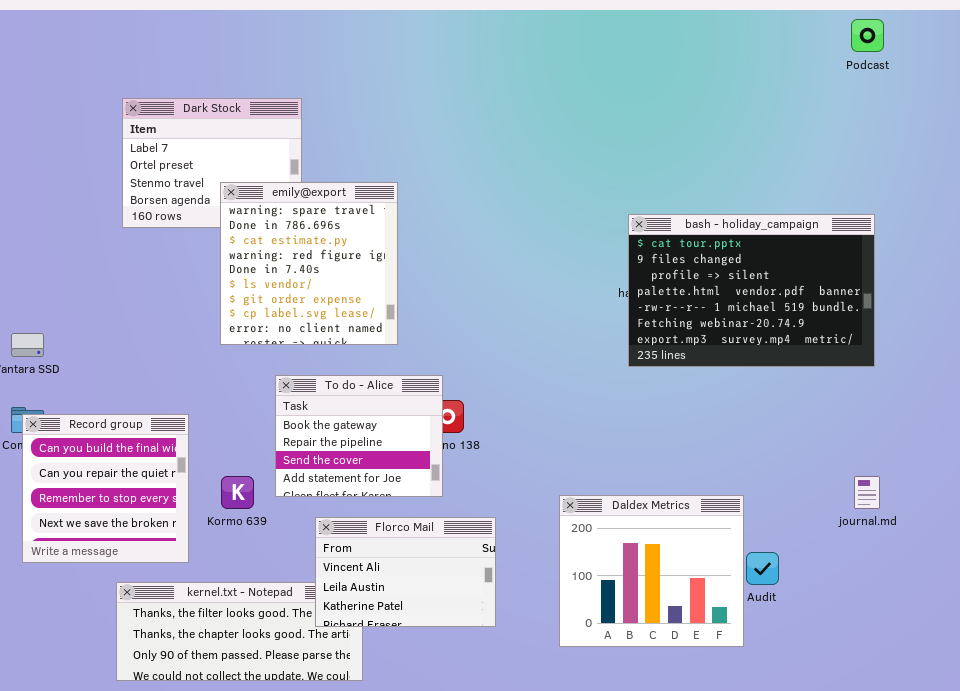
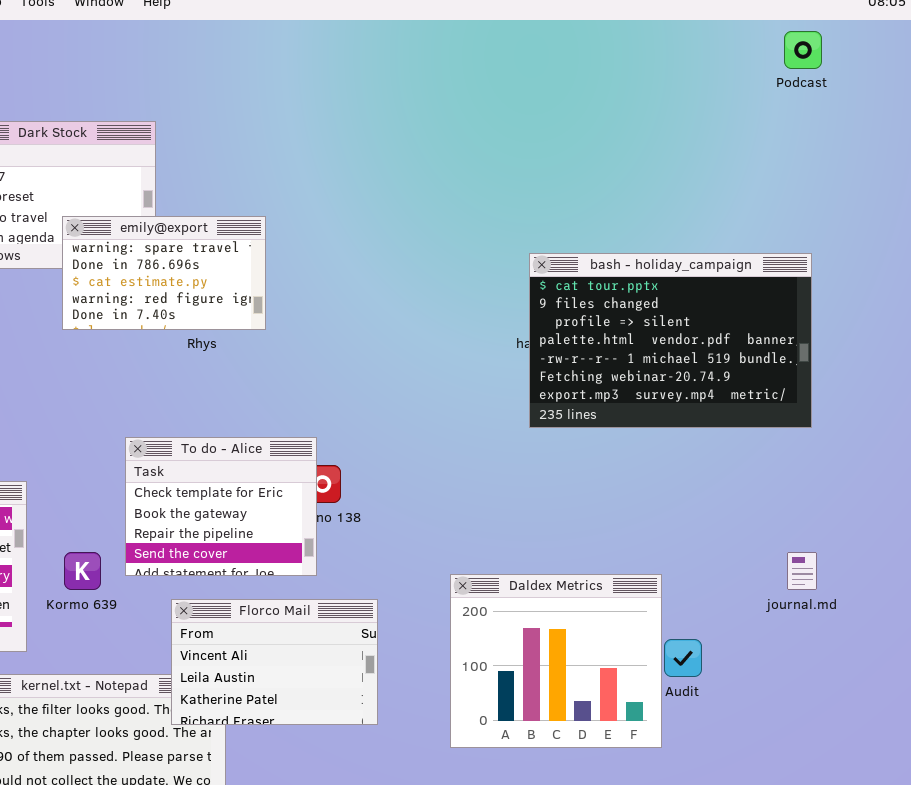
emily@export: [220,182,398,345] -> [62,216,266,330], resized
To do - Alice: [275,375,443,497] -> [125,437,317,576], scrolled up 1 row

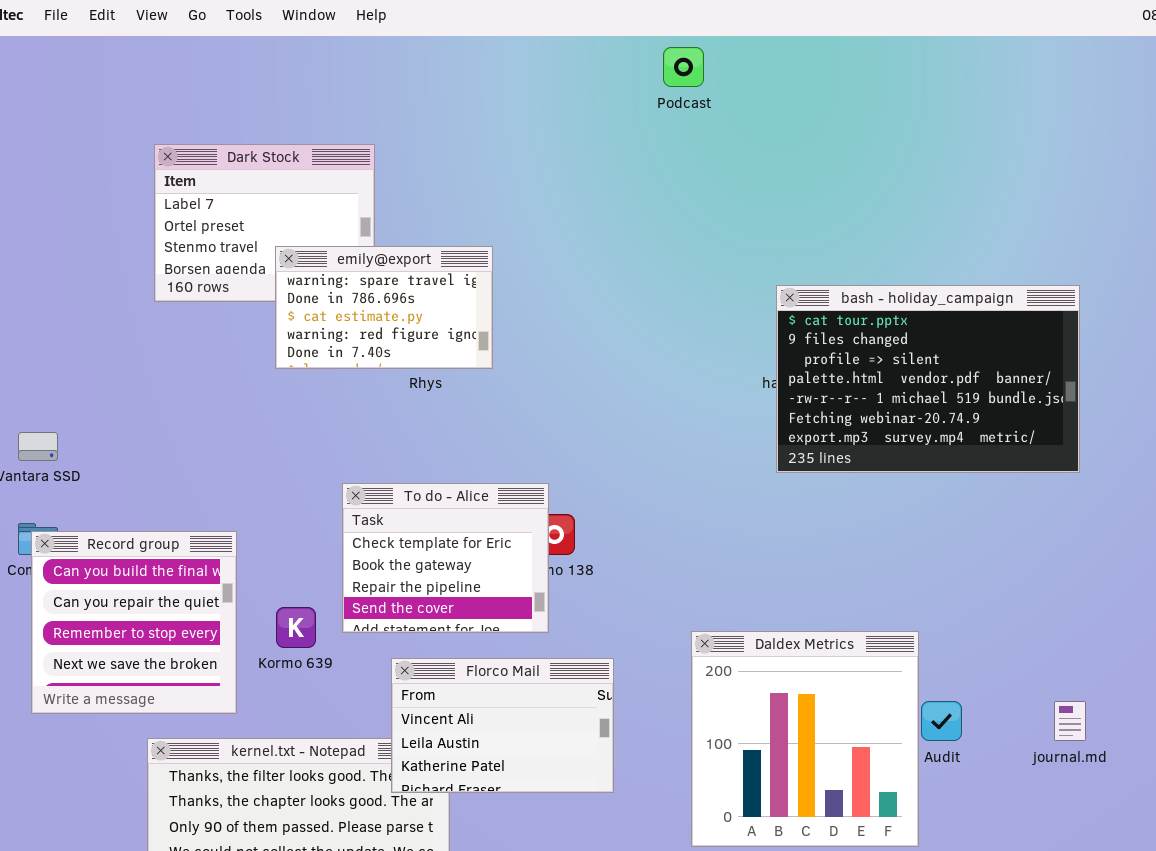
Podcast: [784,31,822,69] -> [663,47,704,87], moved
journal.md: [787,552,817,590] -> [1054,701,1086,741], moved
Daldex Metrics: [450,574,662,748] -> [691,631,919,847], resized

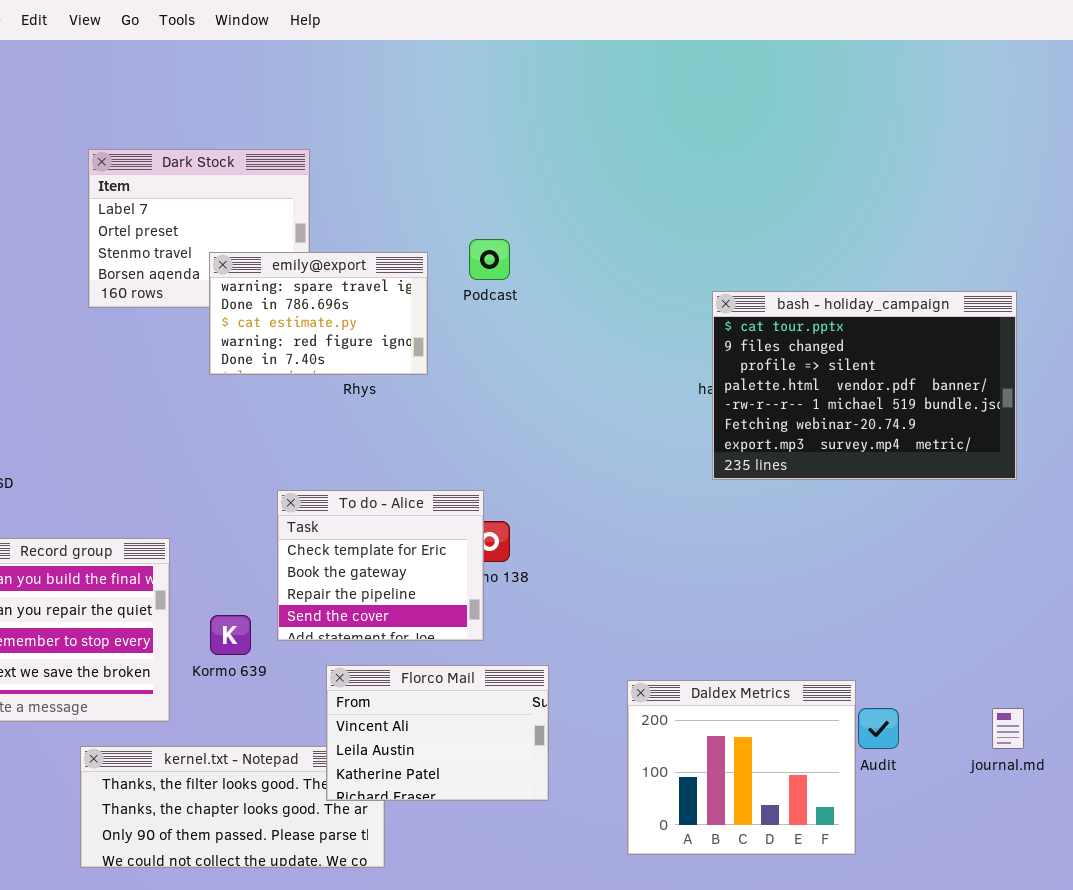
Podcast: [663,47,704,87] -> [469,239,510,280], moved
Daldex Metrics: [691,631,919,847] -> [627,680,856,855], resized

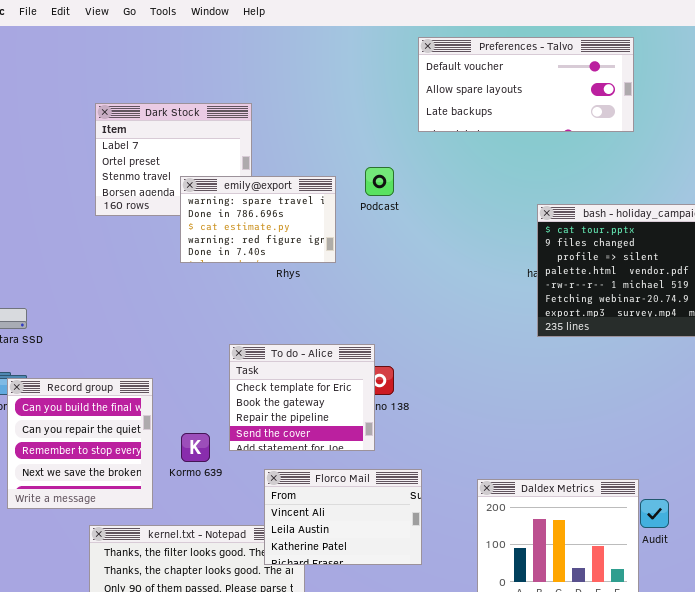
Preferences - Talvo: none -> [418,37,634,132], opened

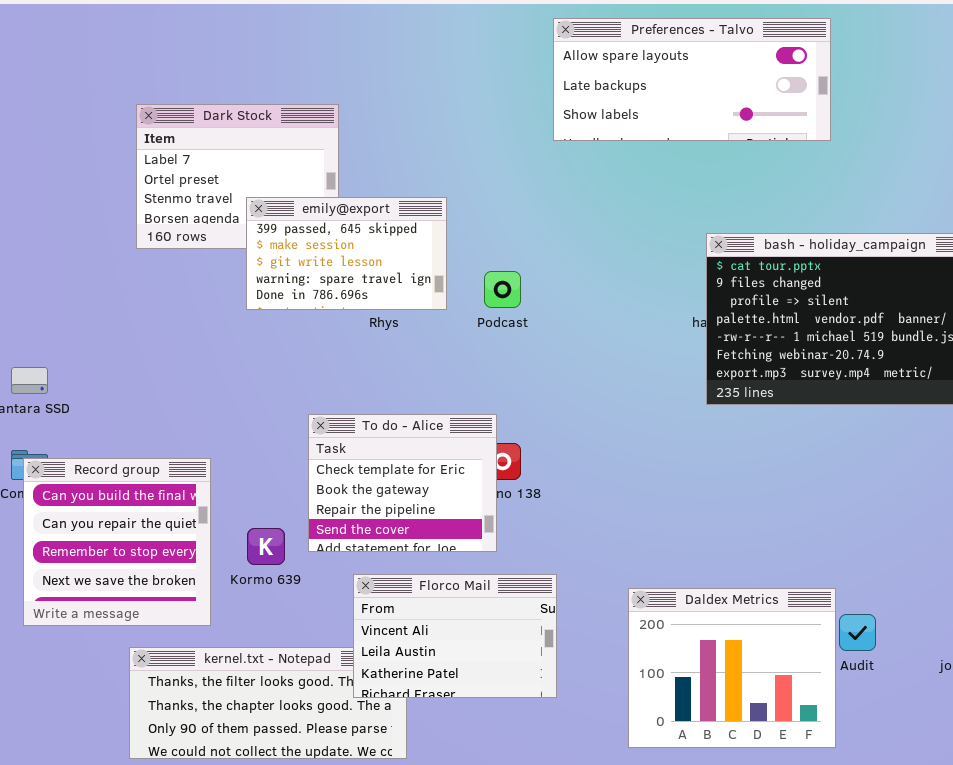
Preferences - Talvo: [418,37,634,132] -> [553,18,831,141], scrolled down 1 row
Podcast: [365,167,394,196] -> [484,271,521,308], moved
emily@export: [180,176,336,263] -> [246,197,447,310], scrolled up 3 rows

